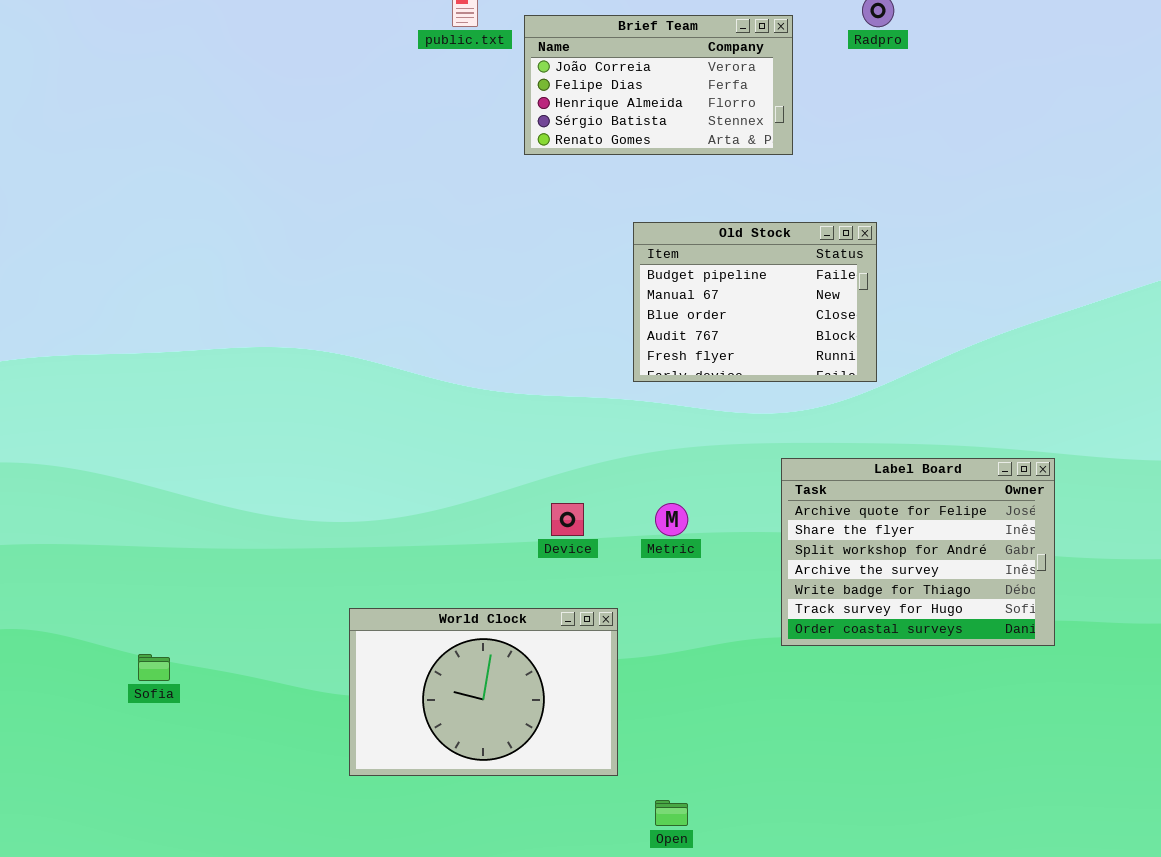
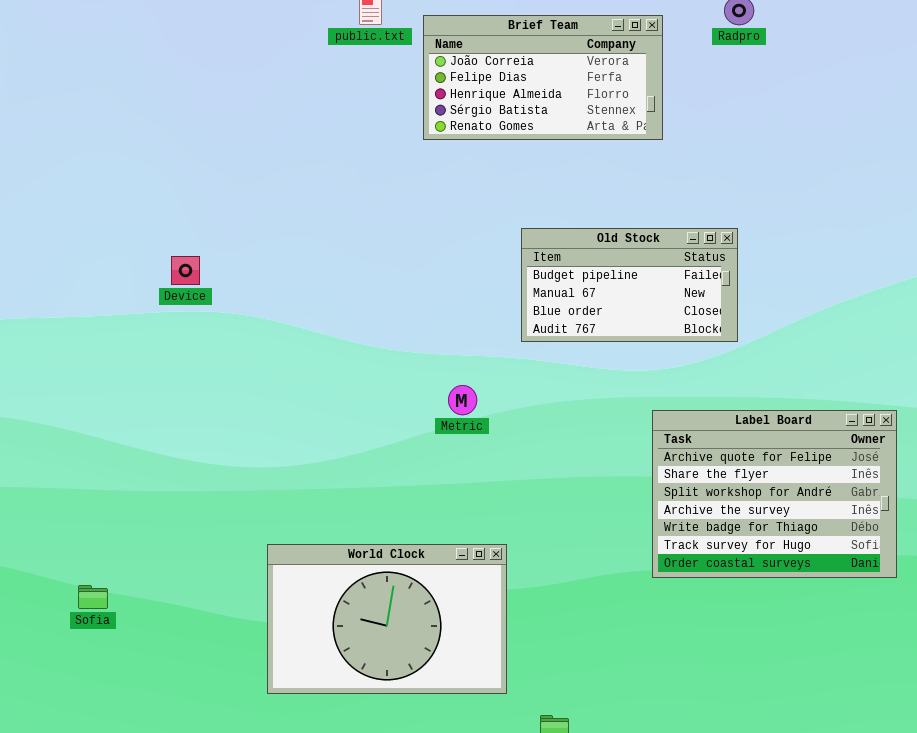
Old Stock: [633,222,877,382] -> [521,228,738,342], resized
Device: [551,503,584,536] -> [171,256,200,285], moved
Metric: [655,503,688,536] -> [448,385,477,415], moved

